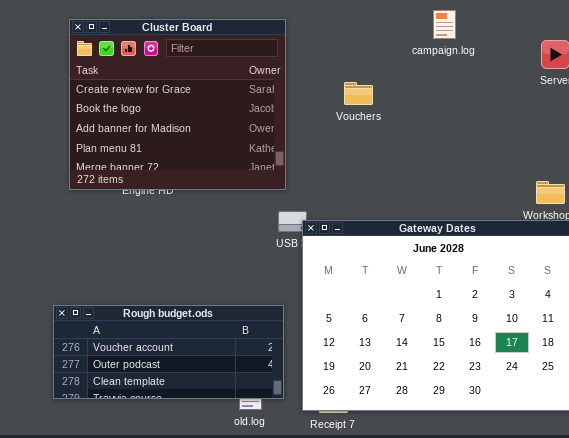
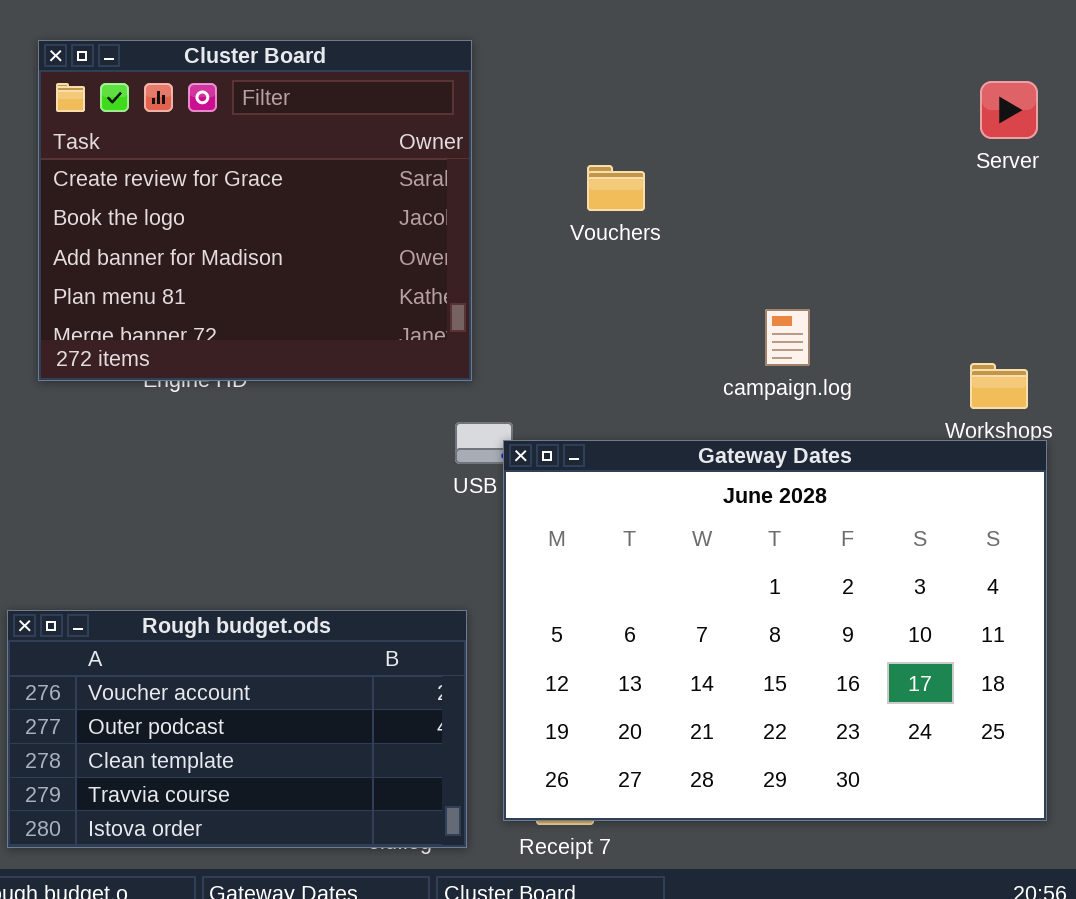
campaign.log: [433,10,456,39] -> [765,309,810,366], moved
Rough budget.ods: [53,305,284,399] -> [7,610,467,848], resized

